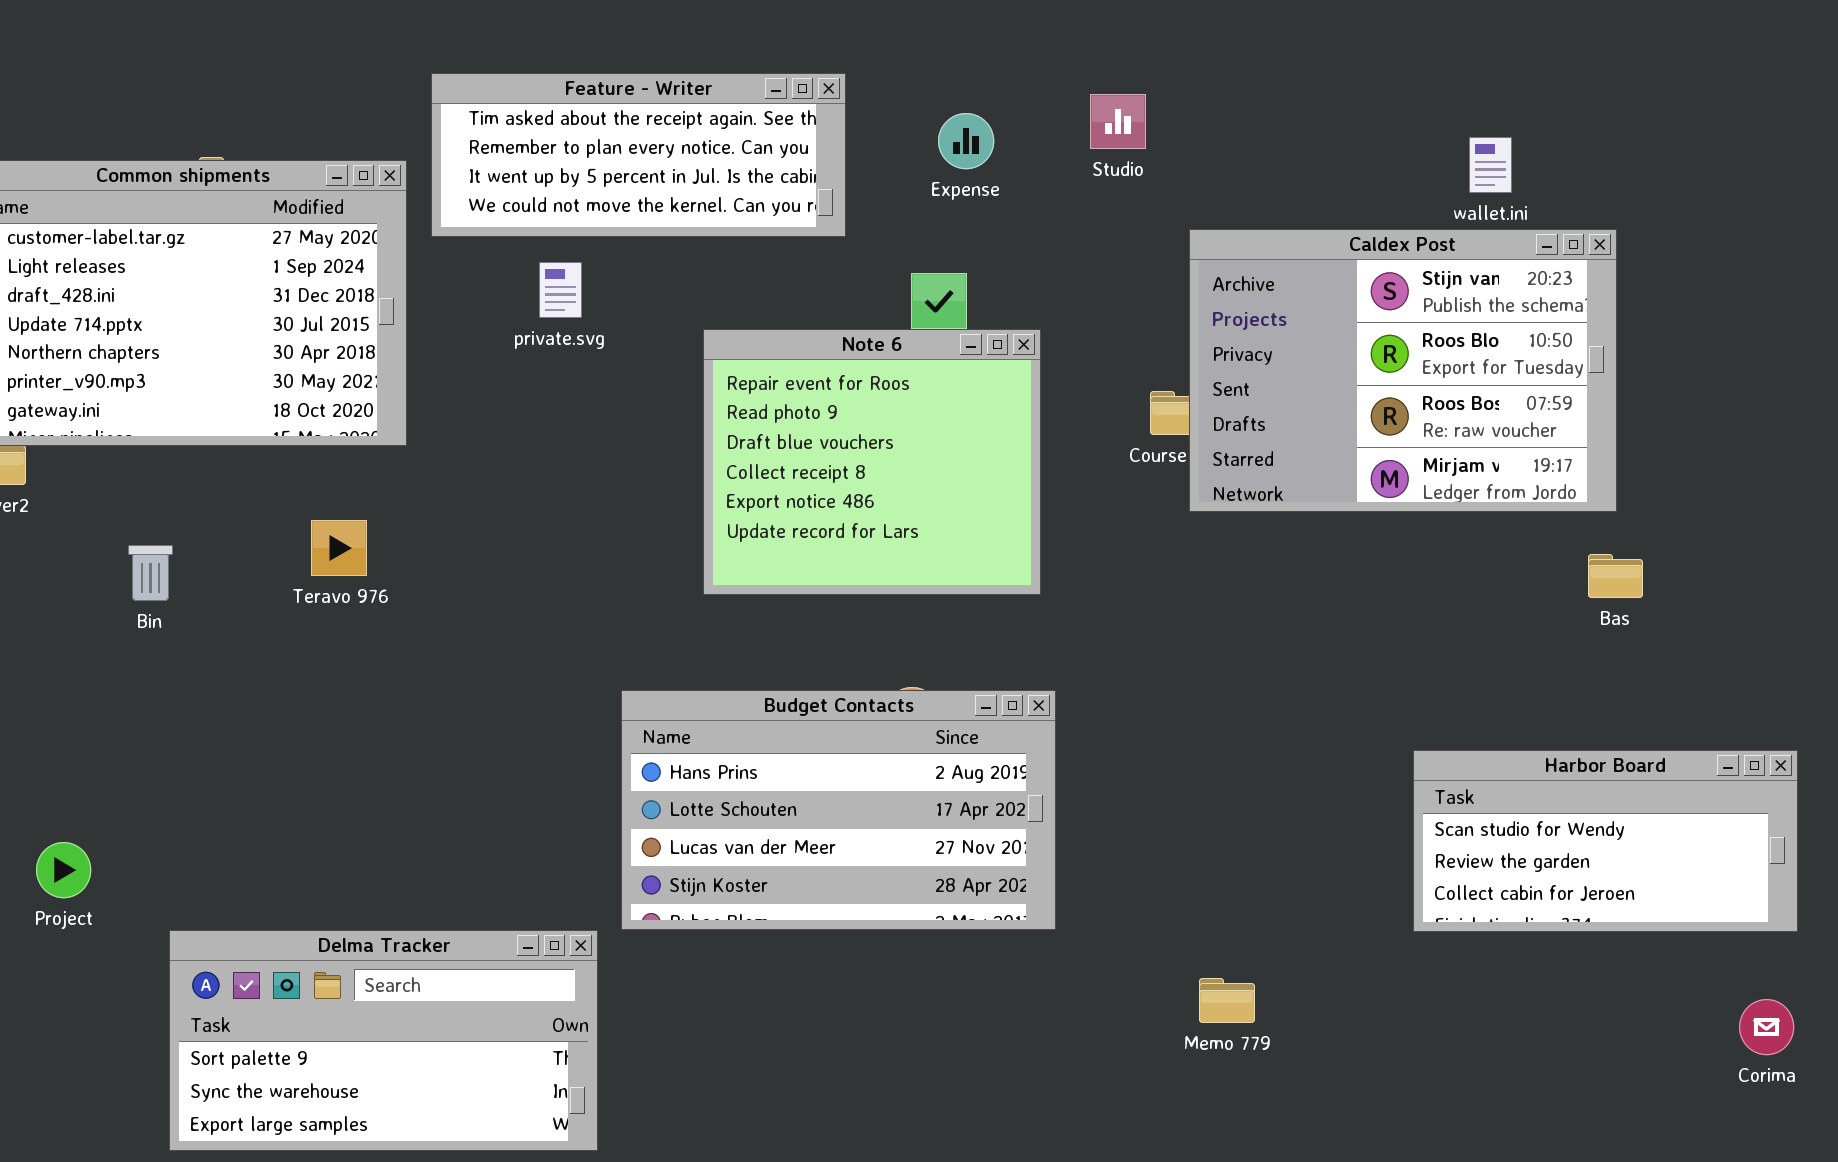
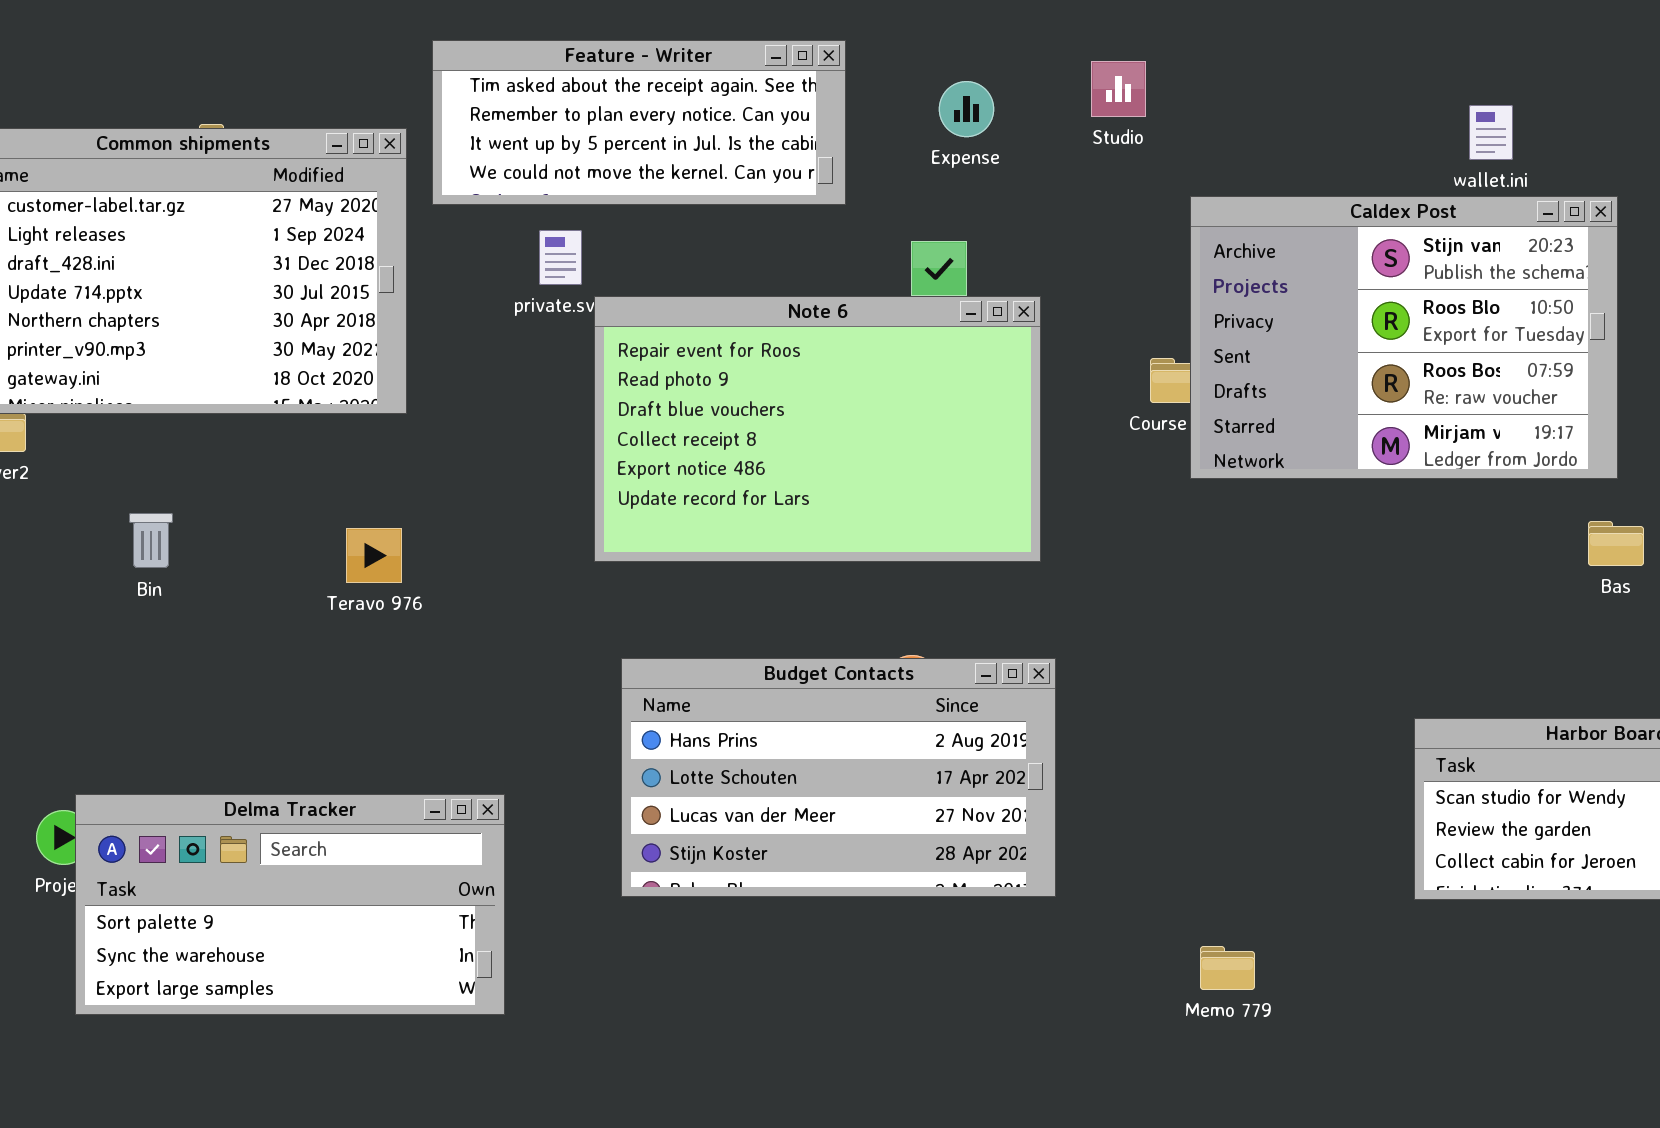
Note 6: [703,329,1041,595] -> [594,296,1041,562], resized
Teravo 976: [311,520,367,576] -> [346,528,402,583], moved
Delma Tracker: [169,930,598,1151] -> [75,794,505,1015], moved

